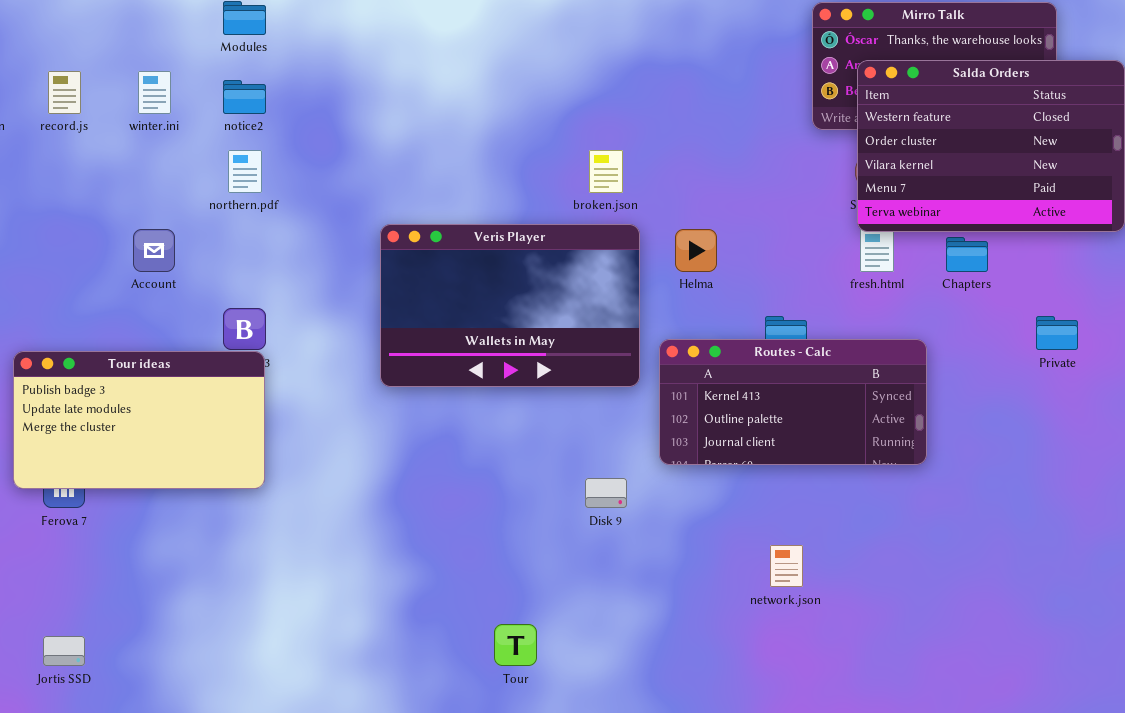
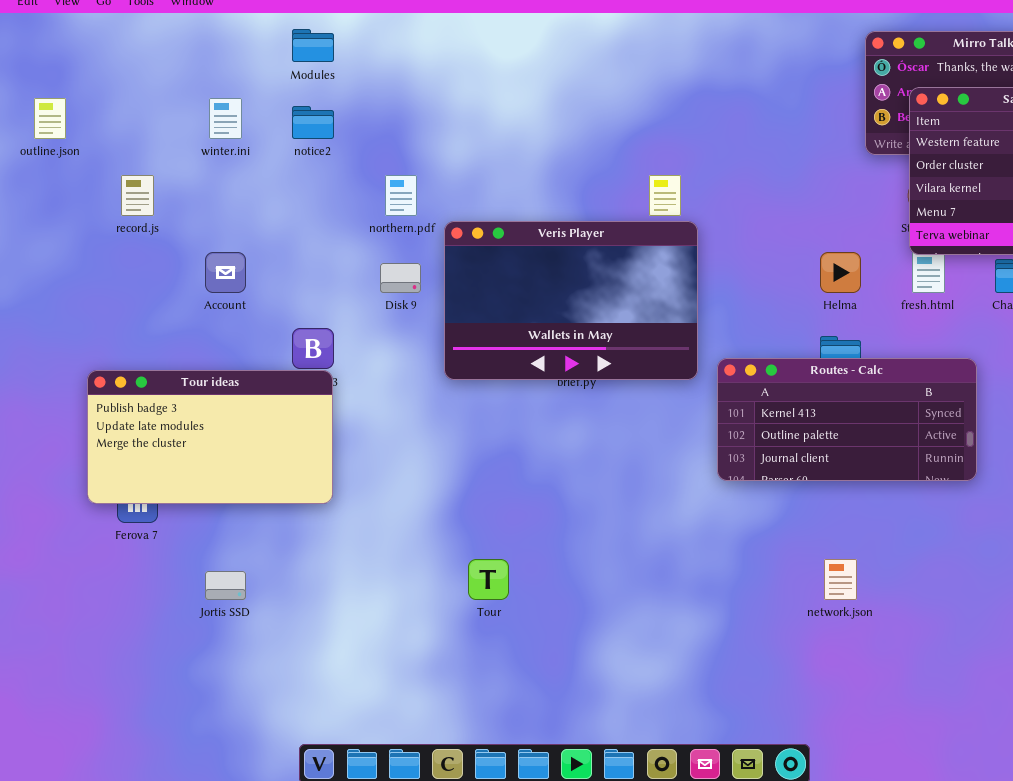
record.js: [48,71,81,114] -> [121,175,154,216], moved
northern.pdf: [228,150,262,193] -> [385,175,417,216], moved
Veris Player: [380,224,640,387] -> [444,221,698,380], moved
Helma: [675,229,717,272] -> [820,252,861,293], moved
Disk 9: [585,478,627,508] -> [380,263,421,293], moved
Tour: [494,624,537,666] -> [468,559,509,600], moved
Jortis SSD: [43,636,85,666] -> [205,571,246,600], moved

